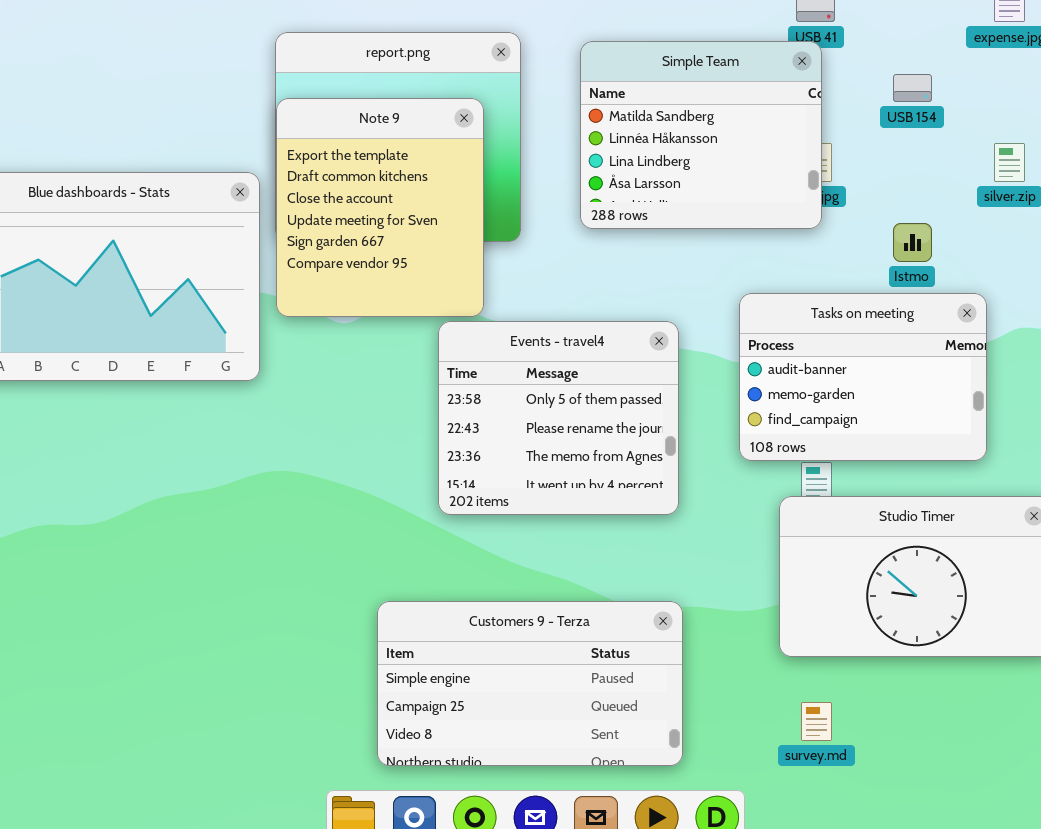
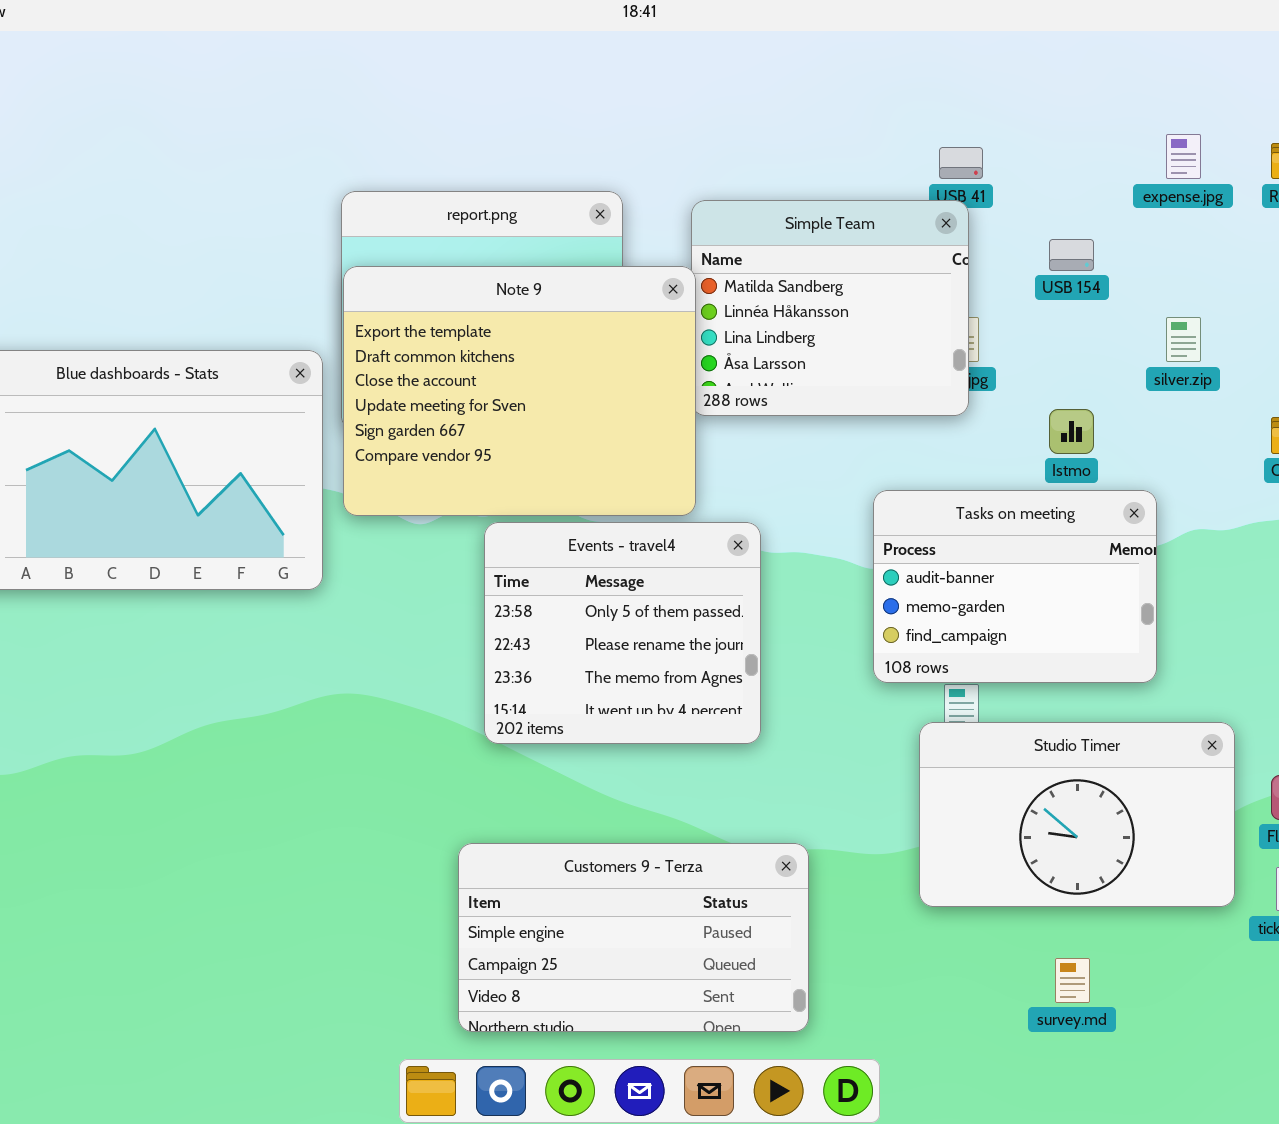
Note 9: [276,98,484,317] -> [343,266,696,516], resized
Events - travel4: [438,321,679,515] -> [484,522,761,744], moved
survey.md: [801,702,832,741] -> [1055,958,1090,1003], moved

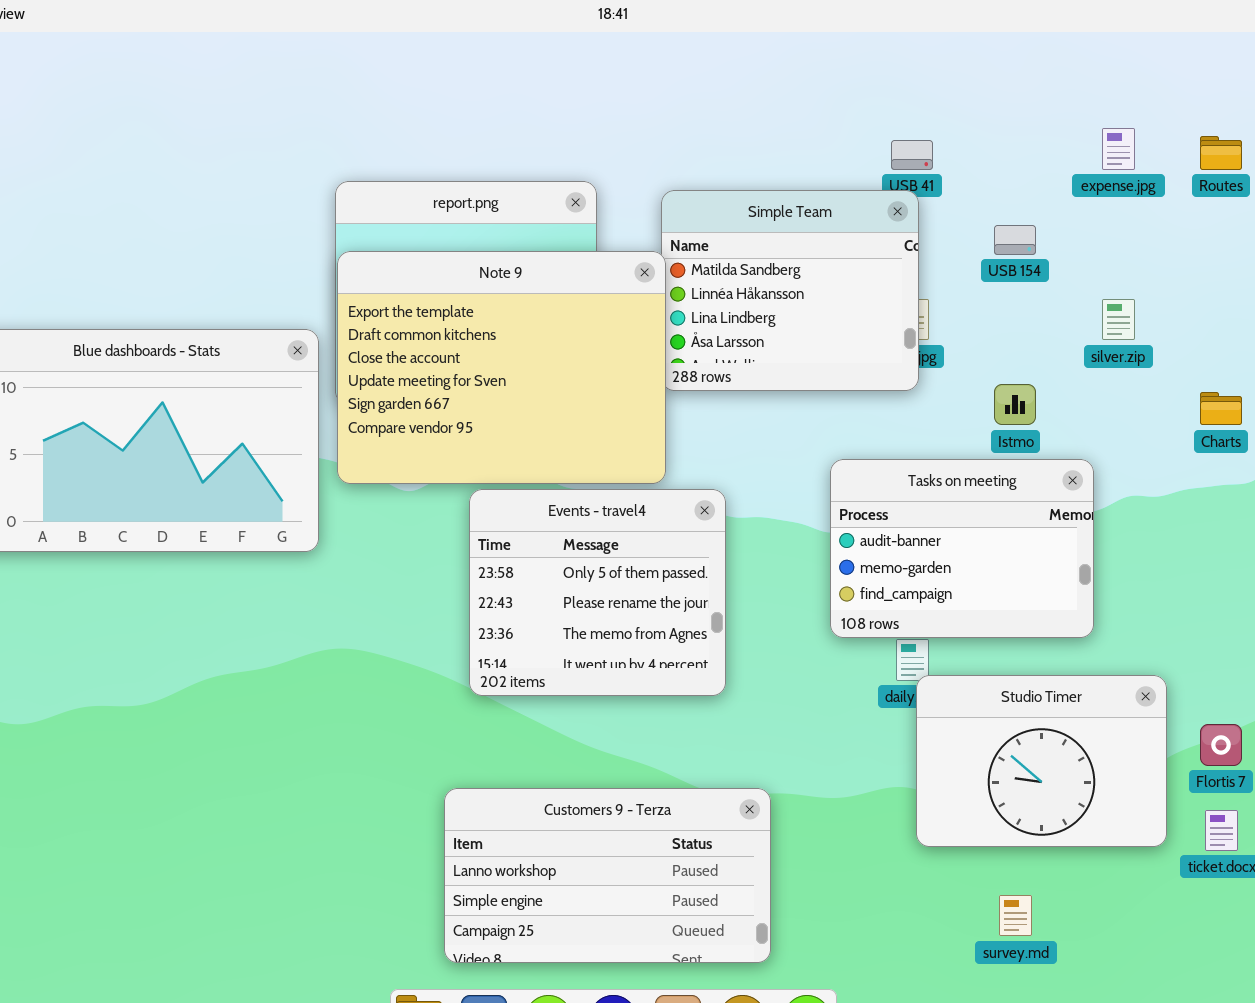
Studio Timer: [919,722,1235,907] -> [916,675,1167,847], resized
Customers 9 - Terza: [458,843,809,1032] -> [444,788,771,963], scrolled up 1 row

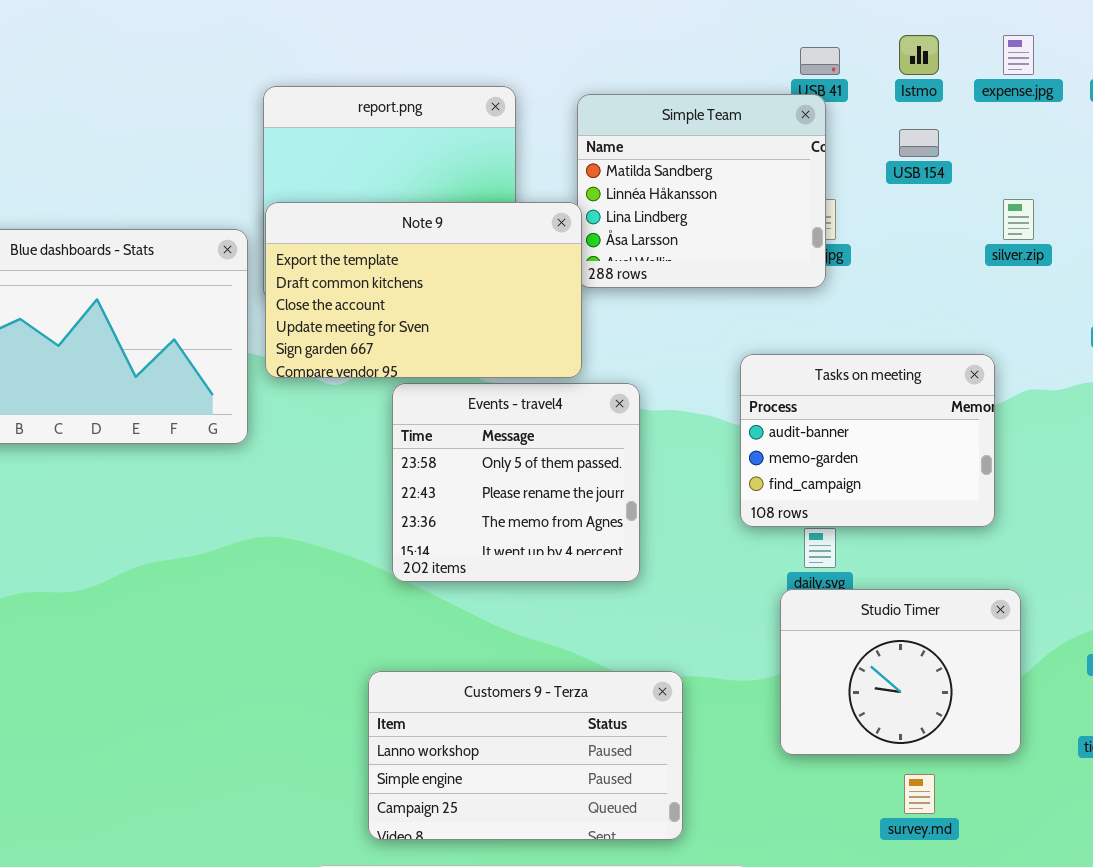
Note 9: [337,251,666,484] -> [265,202,582,378], resized
Istmo: [994,384,1036,425] -> [899,35,939,75], moved
Studio Timer: [916,675,1167,847] -> [780,589,1021,755], moved

